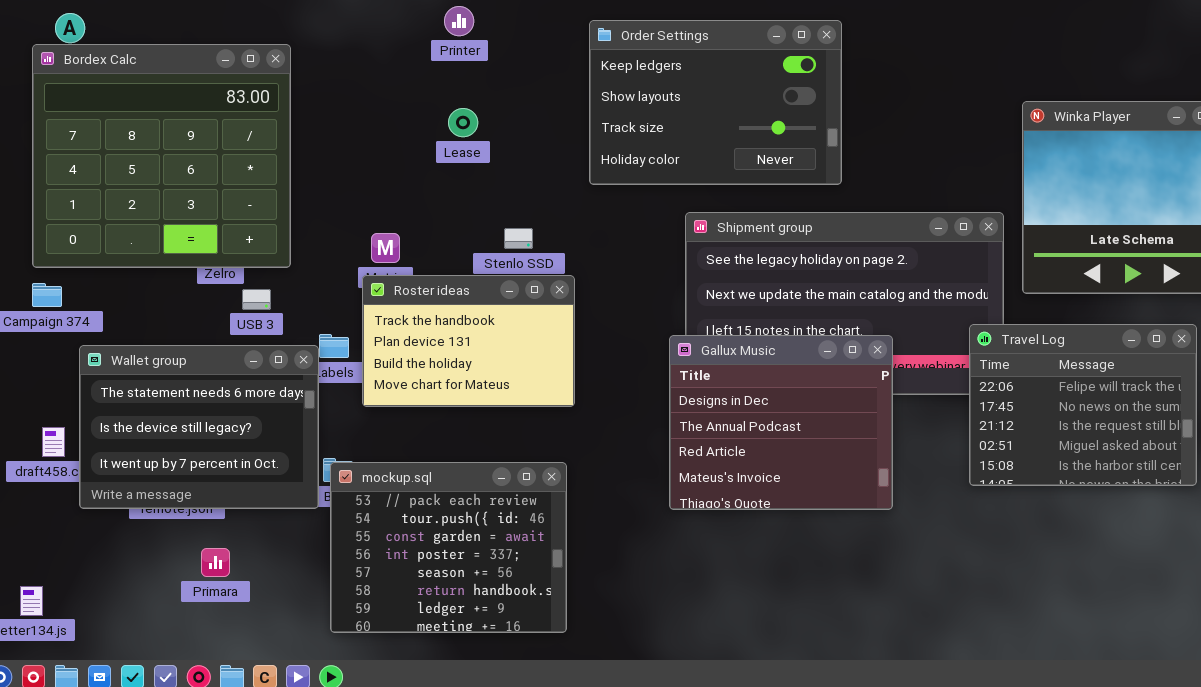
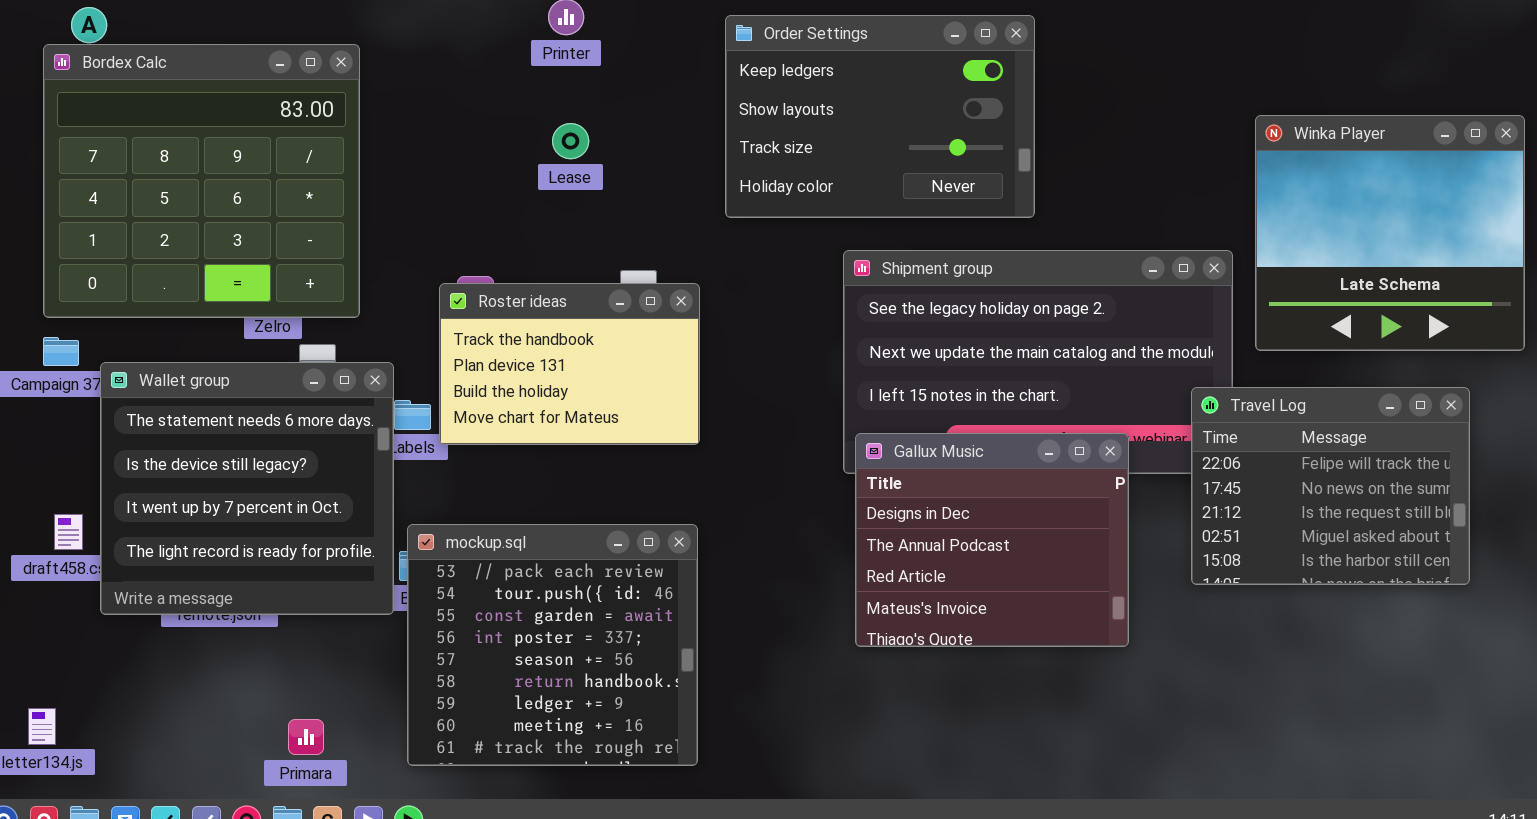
Roster ideas: [362,275,575,407] -> [439,283,700,445], moved
Gallux Music: [669,335,893,510] -> [855,433,1129,647], moved
Wallet group: [79,345,319,509] -> [100,362,394,615], resized
mockup.sql: [330,462,567,633] -> [407,524,698,766], resized
Primara: [201,548,230,577] -> [288,719,324,755], moved

